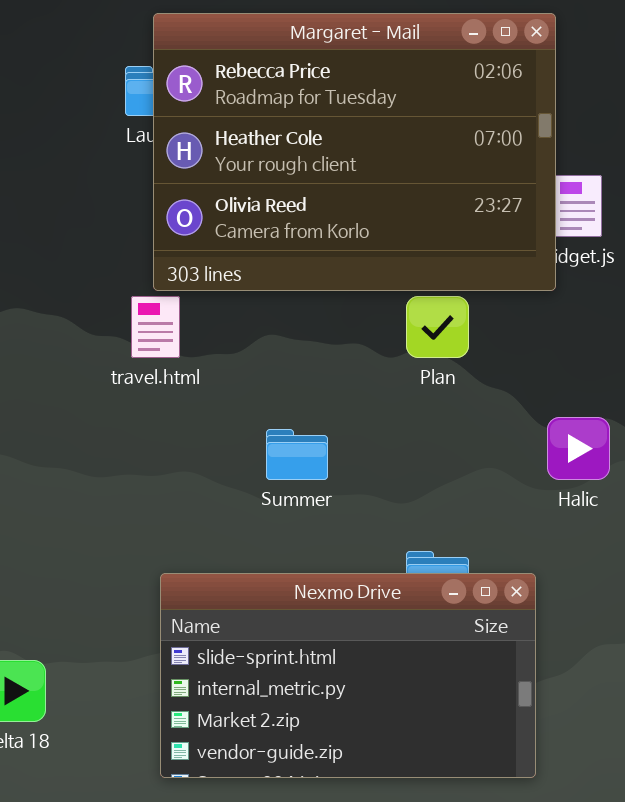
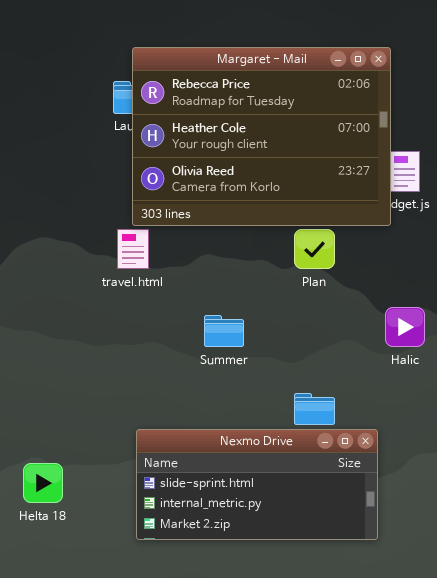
Nexmo Drive: [160,573,536,778] -> [136,429,378,540], resized

